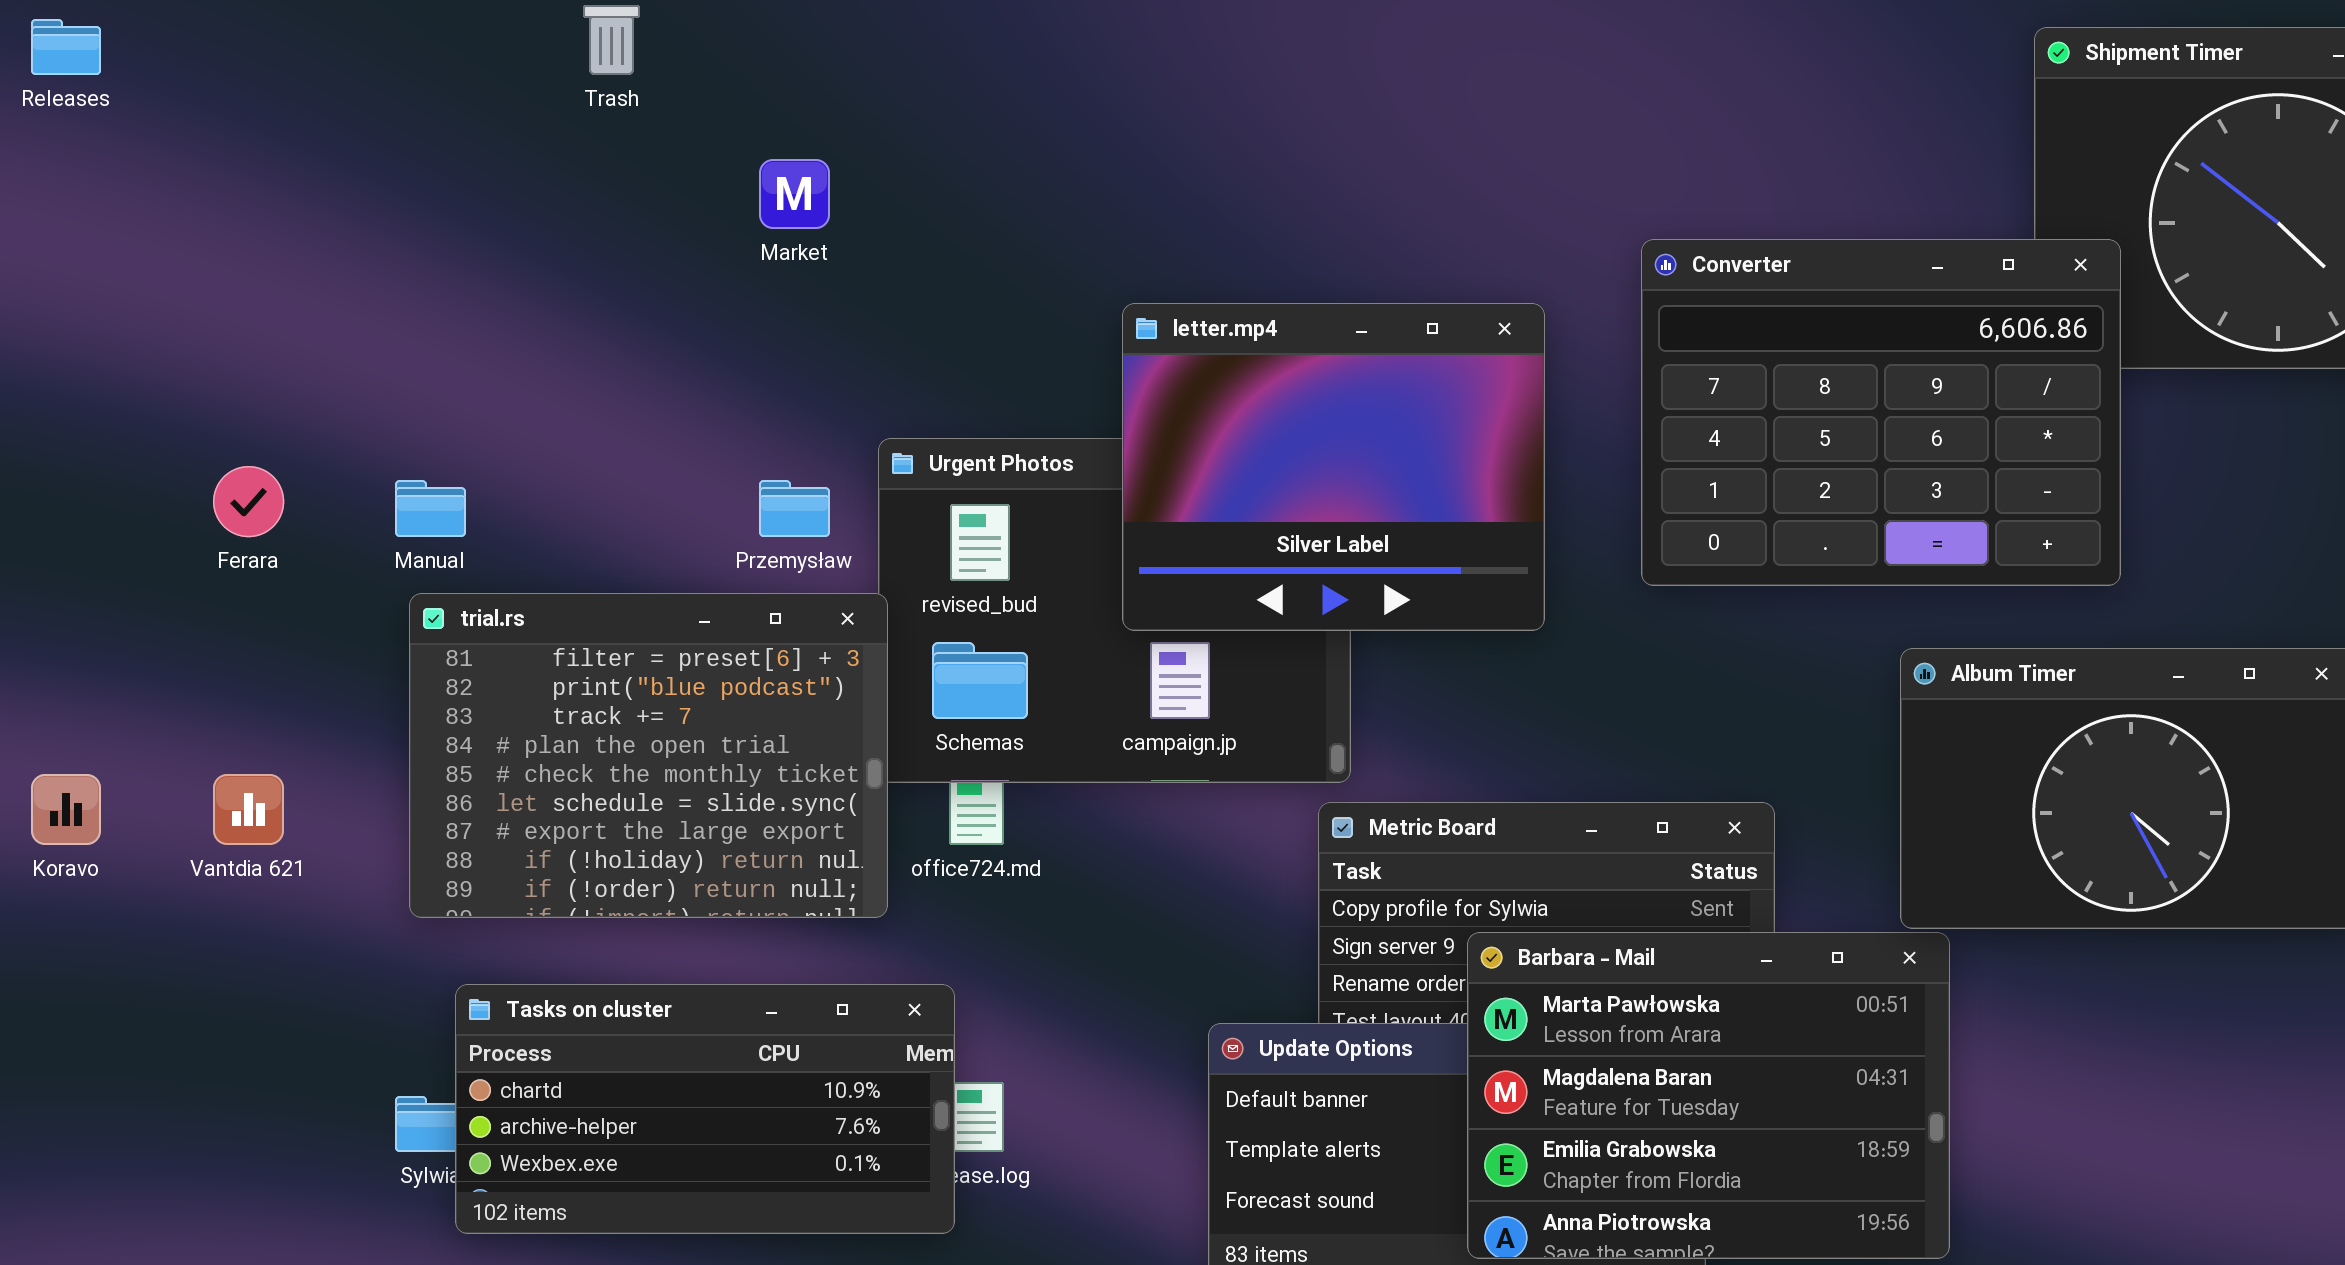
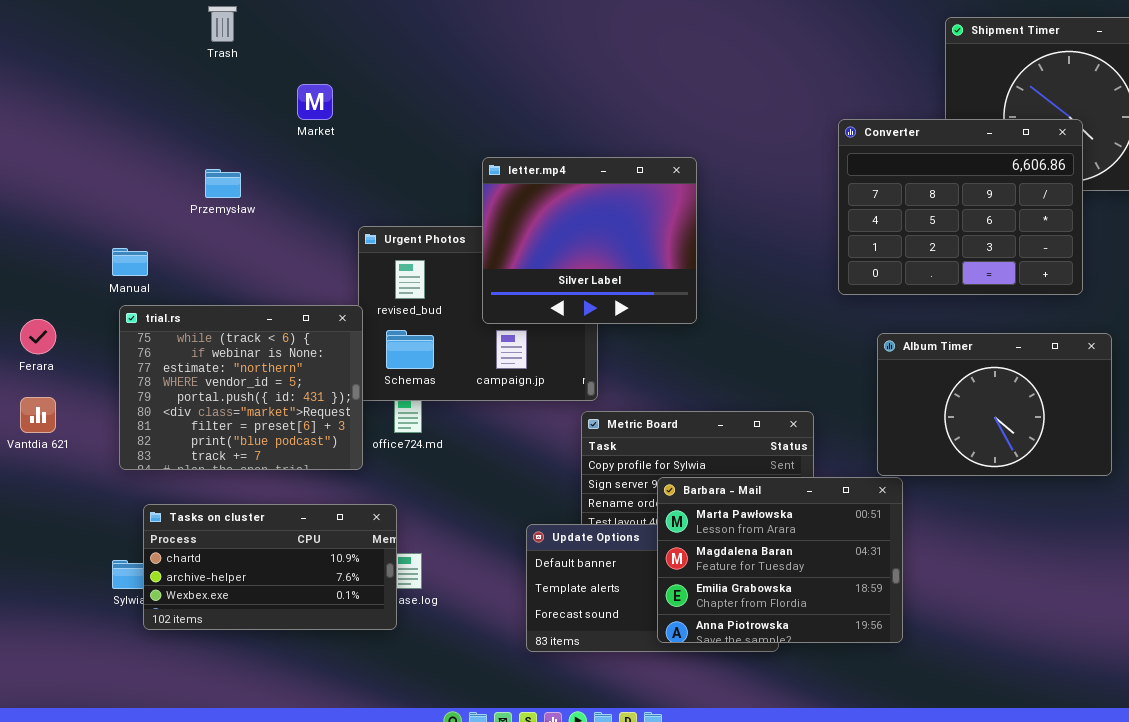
Converter: [1641,239,2121,586] -> [838,119,1083,295], moved
Ferara: [213,466,284,537] -> [20,319,56,354], moved
Przemysław: [759,480,830,537] -> [205,169,241,198], moved
trial.rs: [409,593,888,918] -> [119,305,363,470], scrolled up 6 rows

